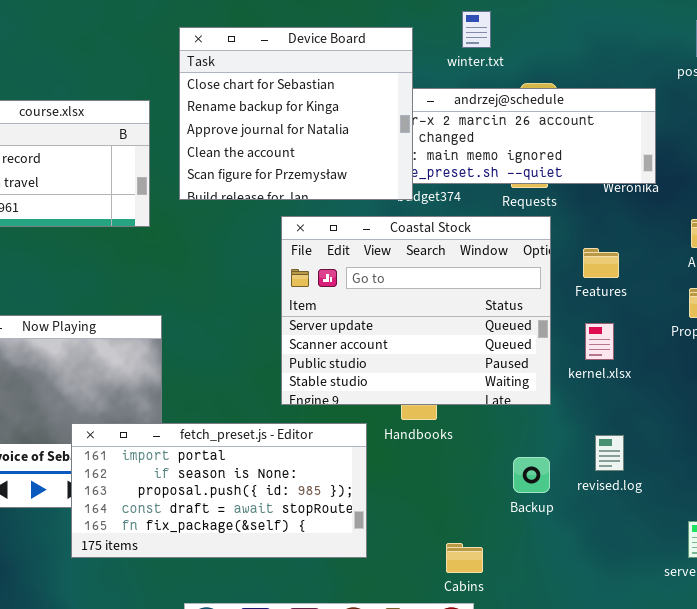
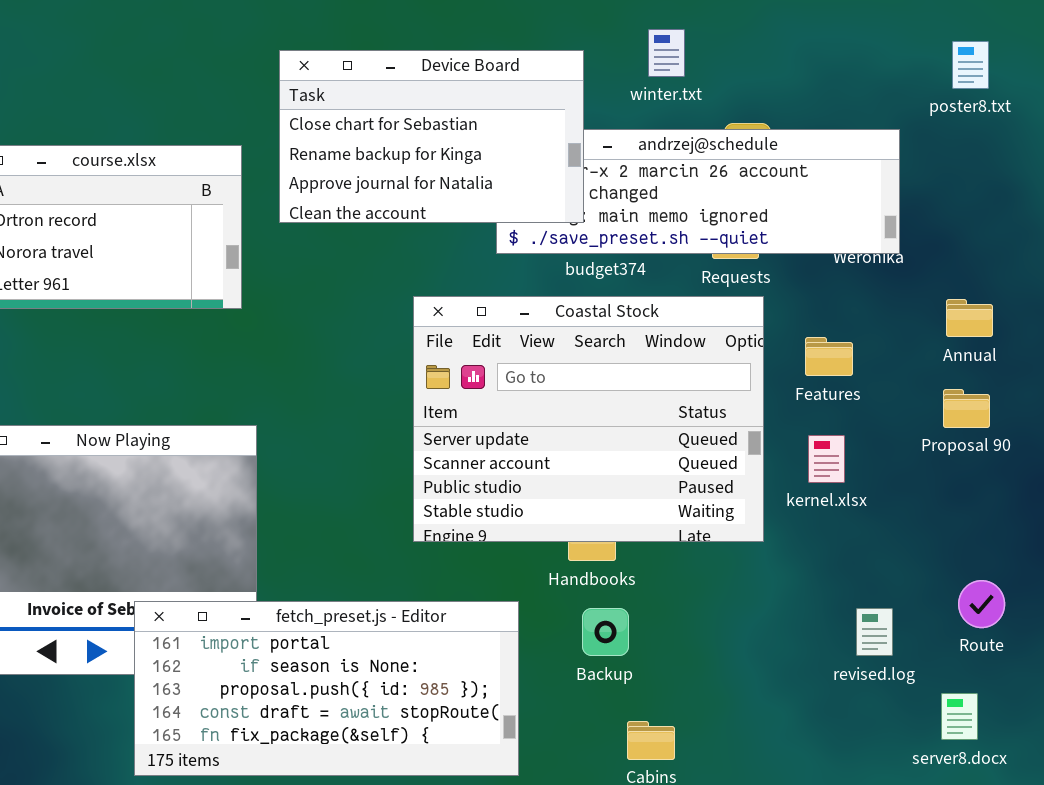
Device Board: [179,27,413,200] -> [279,50,584,223], resized
fetch_preset.js - Editor: [71,423,367,558] -> [134,601,519,776], moved
revised.log: [595,435,624,471] -> [856,608,893,656], moved
Backup: [513,457,550,493] -> [582,608,629,656], moved

